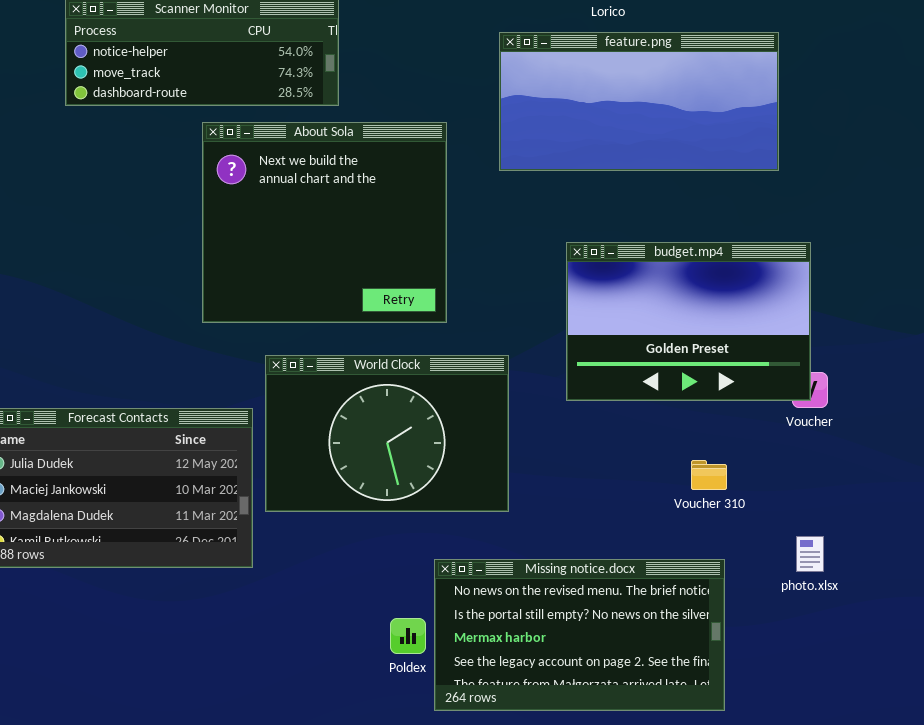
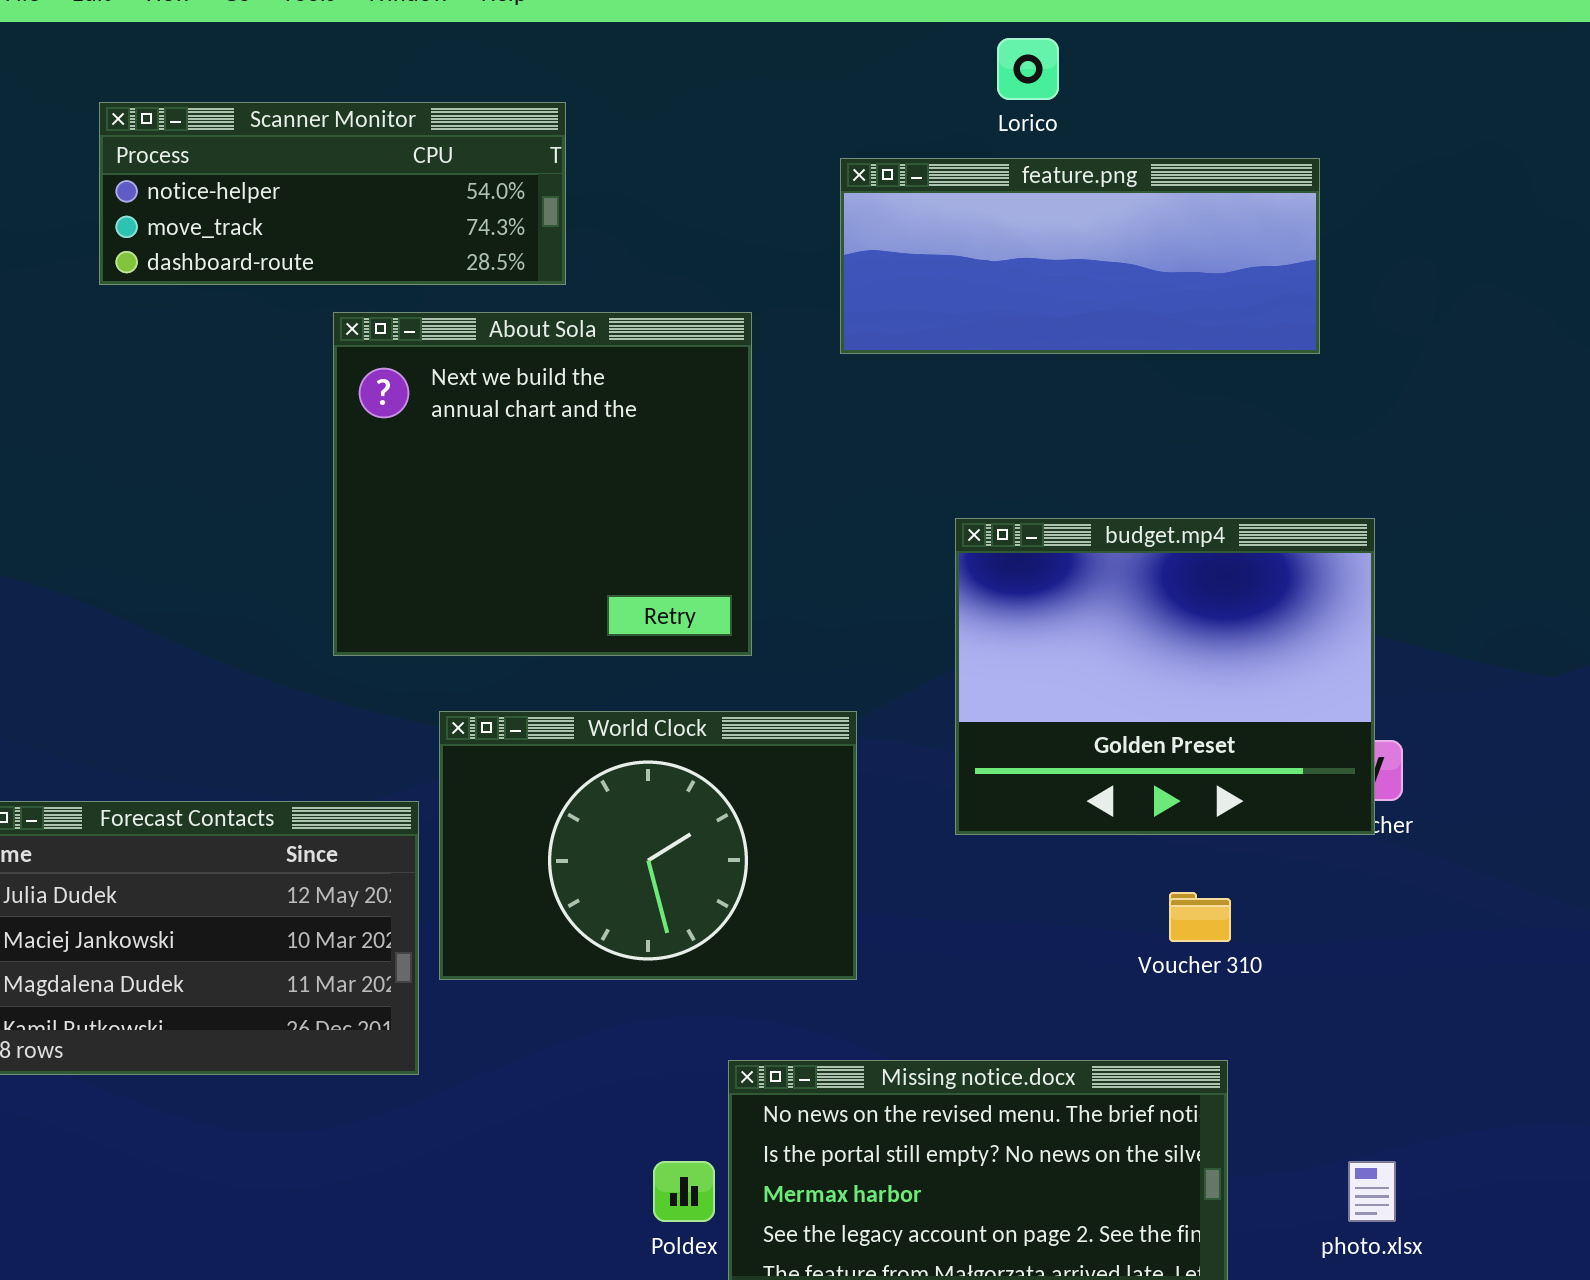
feature.png: [499,32,779,171] -> [840,158,1320,354], resized
budget.mp4: [566,242,811,401] -> [955,518,1375,835], resized
photo.xlsx: [796,536,824,572] -> [1348,1161,1396,1222], moved

